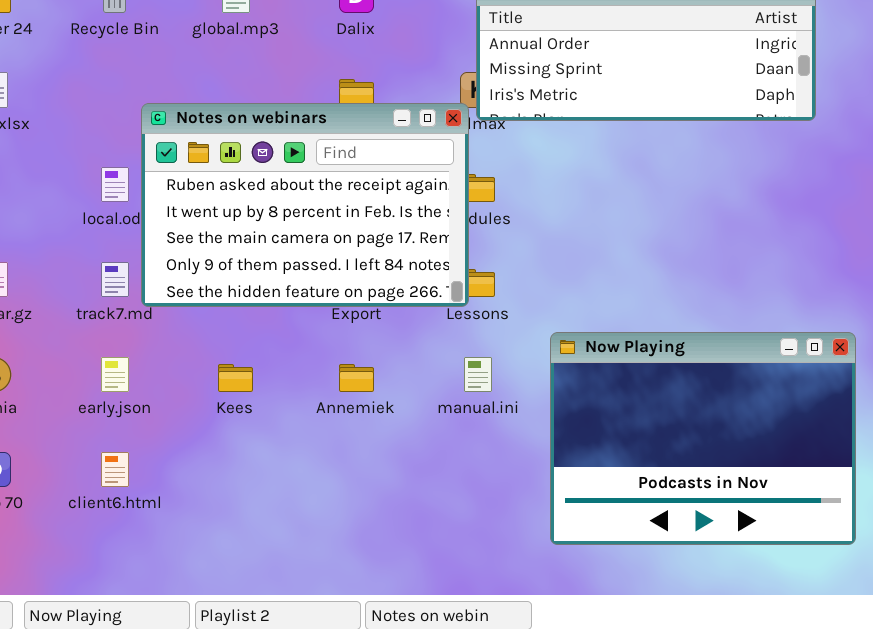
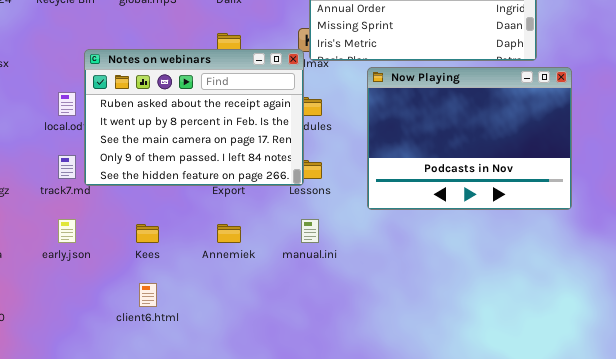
Now Playing: [550,332,856,545] -> [367,67,572,210], moved
client6.html: [101,452,129,487] -> [139,283,157,307], moved

